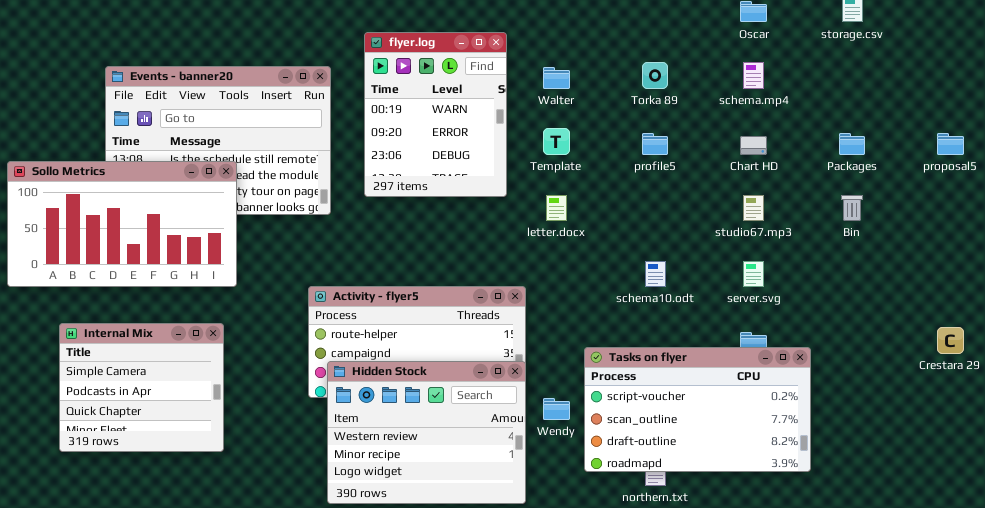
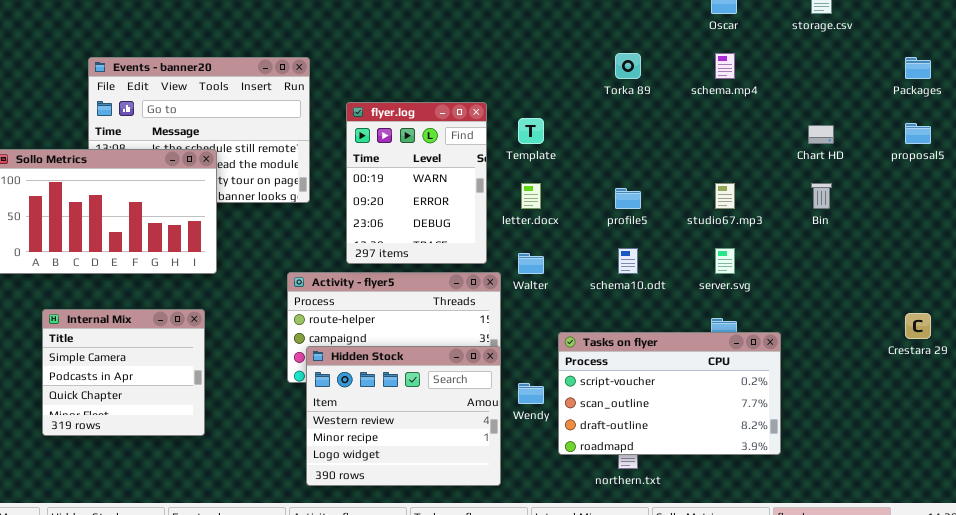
flyer.log: [364,32,507,197] -> [346,102,487,264], moved
Walter: [543,67,570,89] -> [518,253,544,274], moved
profile5: [642,133,668,155] -> [615,188,641,209], moved
Packages: [839,133,865,155] -> [905,57,931,79], moved
Chart HD: [740,136,767,155] -> [808,125,834,144], moved

